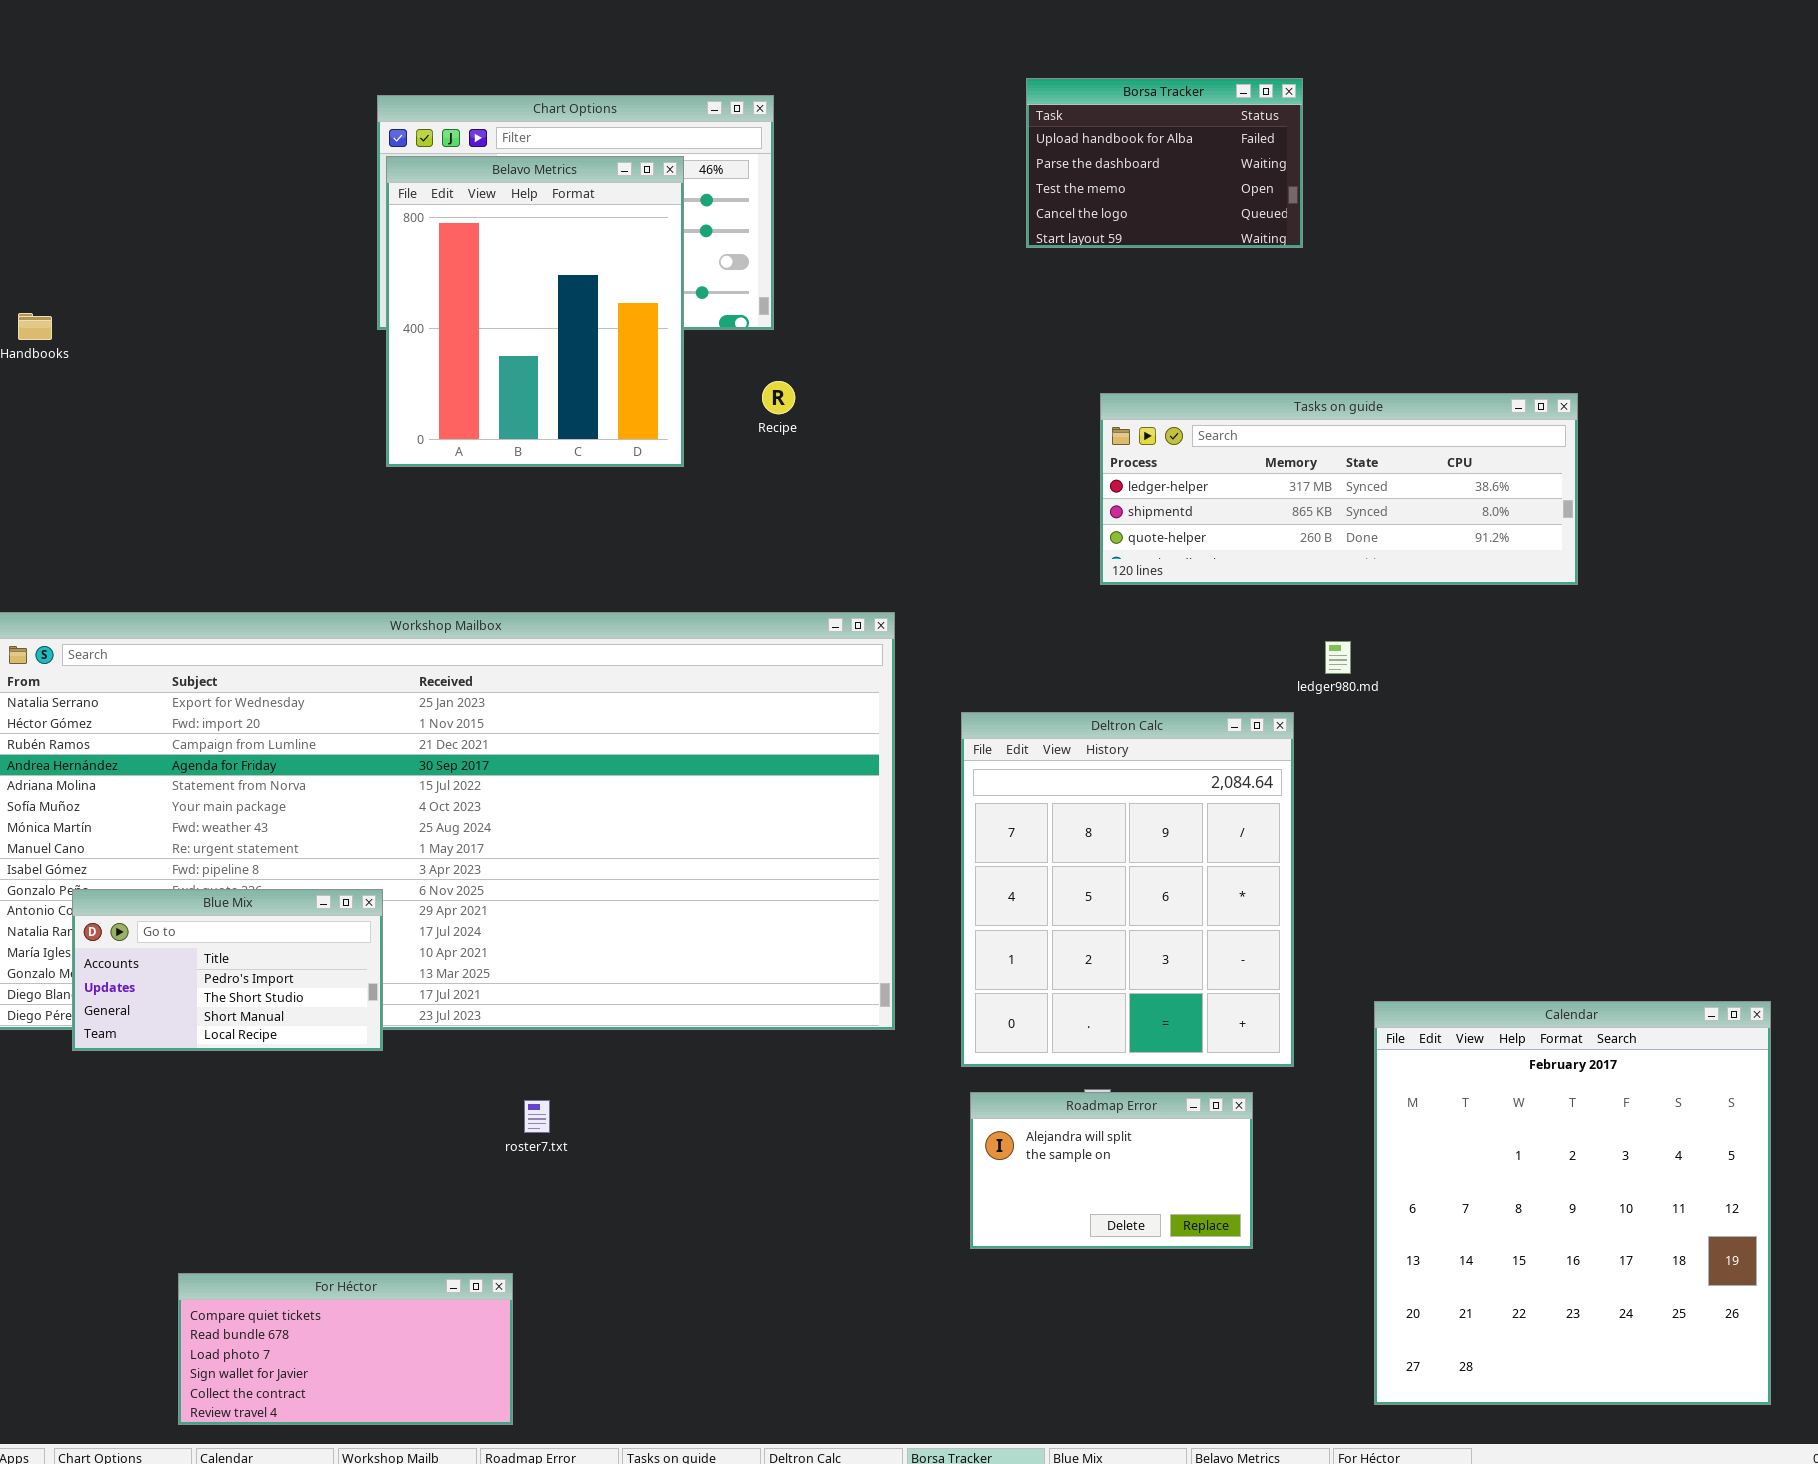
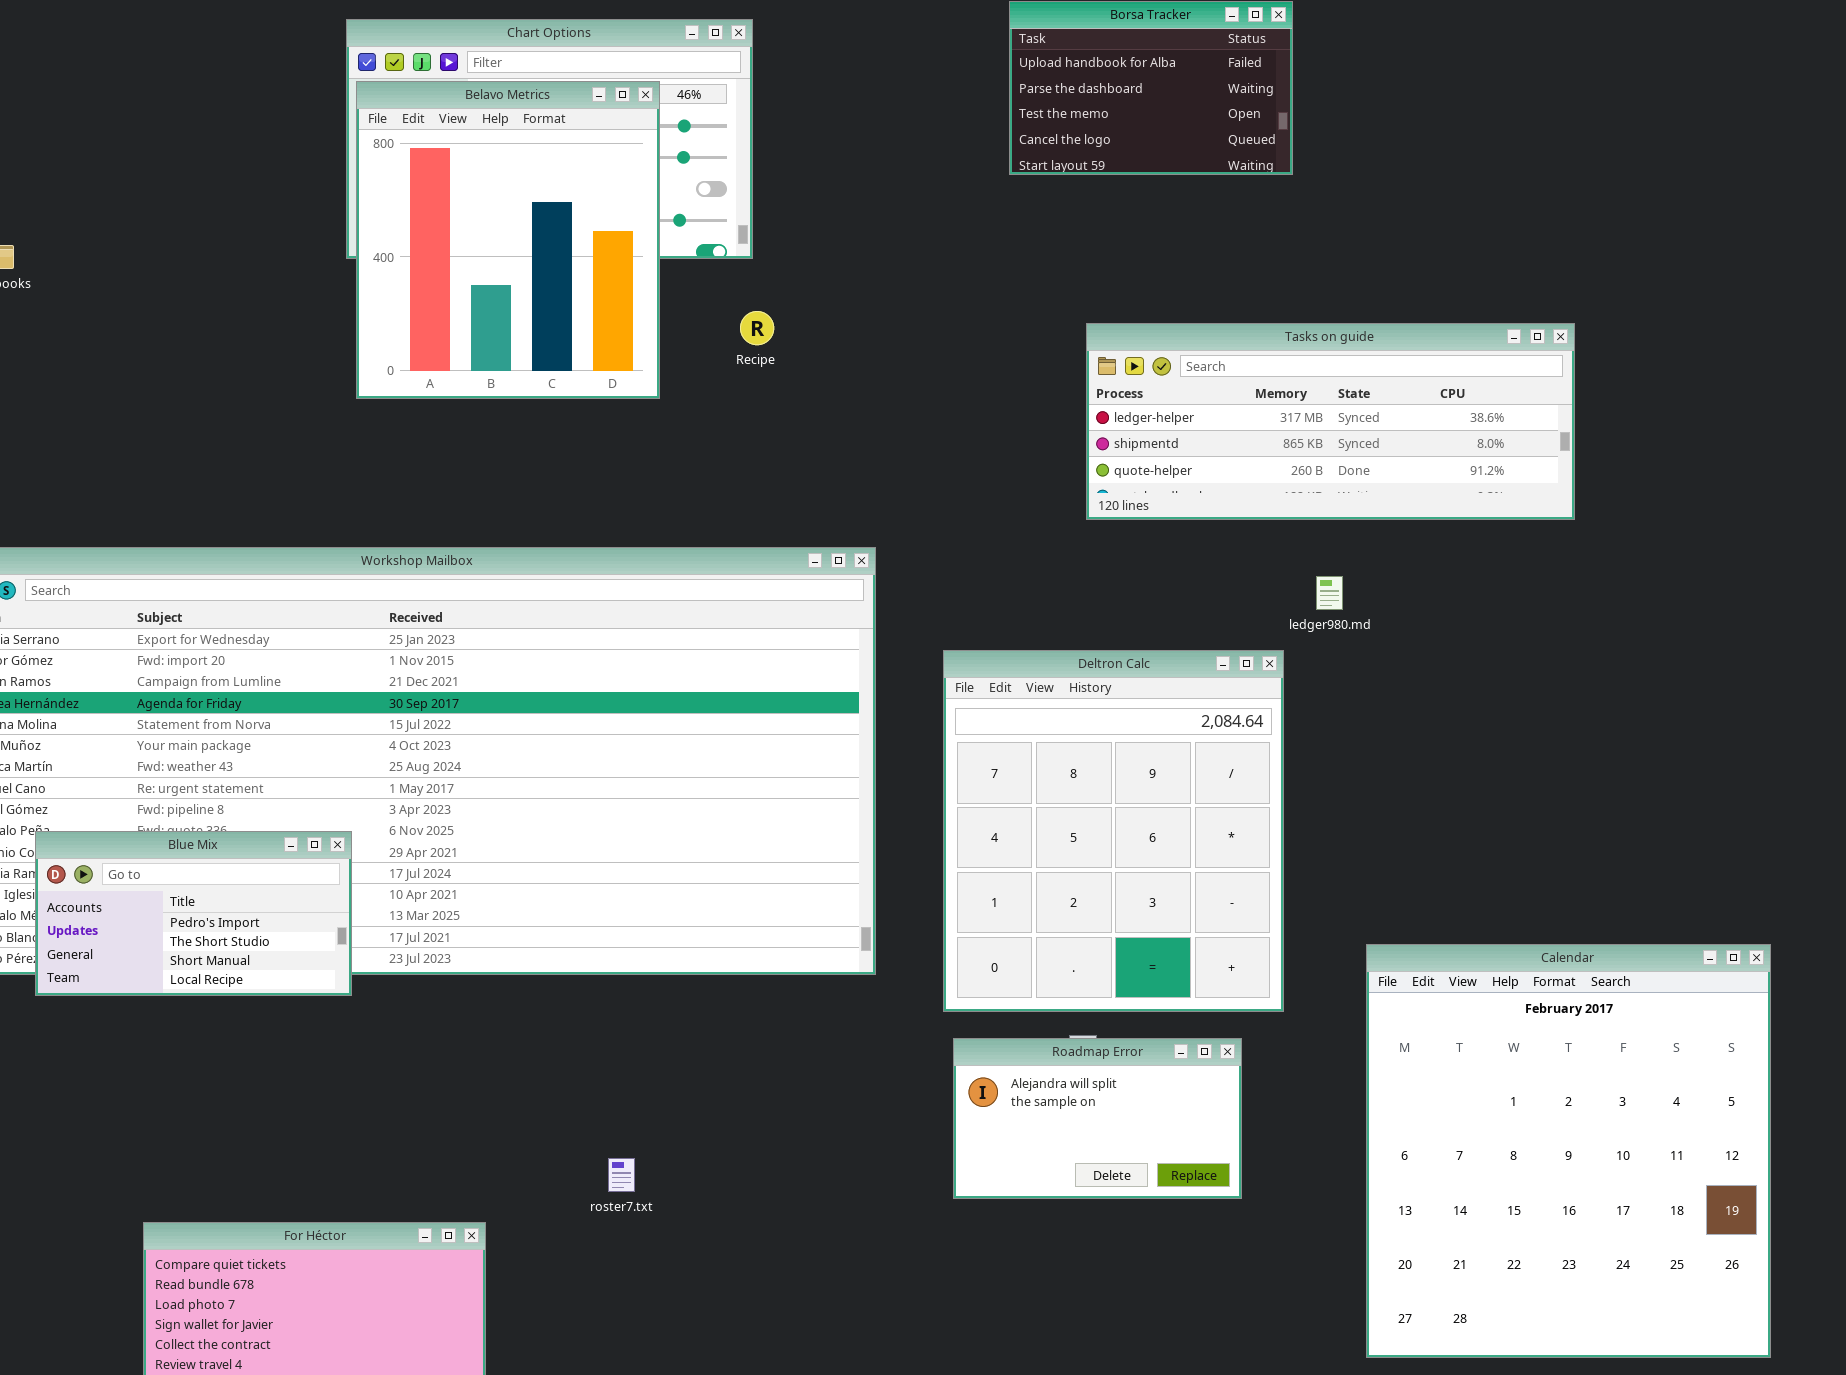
roster7.txt: [524,1100,550,1133] -> [608,1158,635,1192], moved

